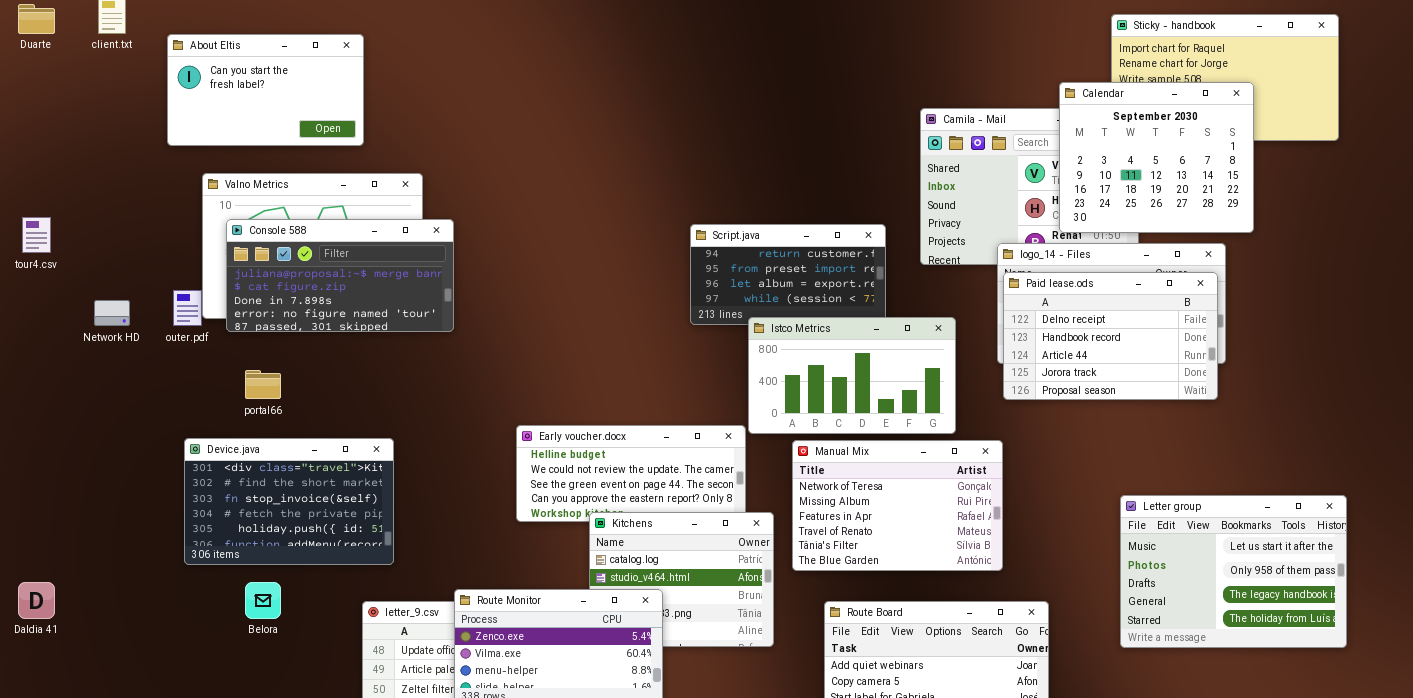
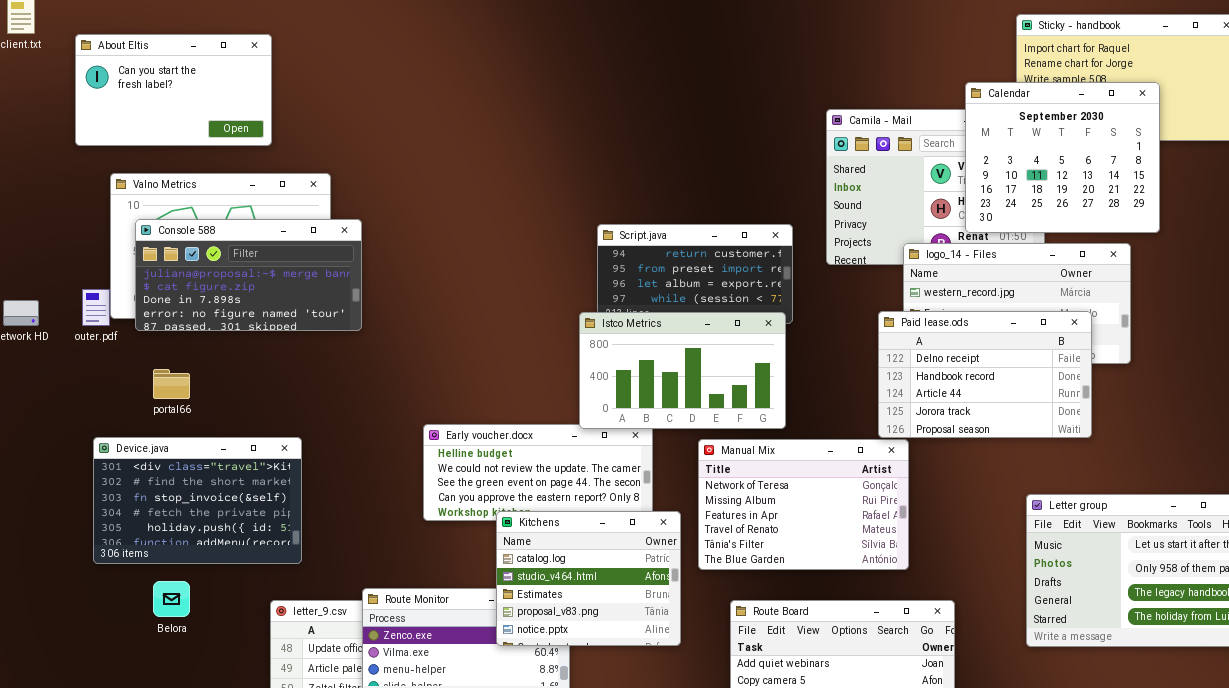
Paid lease.ods: [1003,272,1218,400] -> [878,311,1092,438], moved
Istco Metrics: [748,317,956,434] -> [579,312,786,429], moved
Kitchens: [589,512,774,647] -> [496,511,681,646], raised

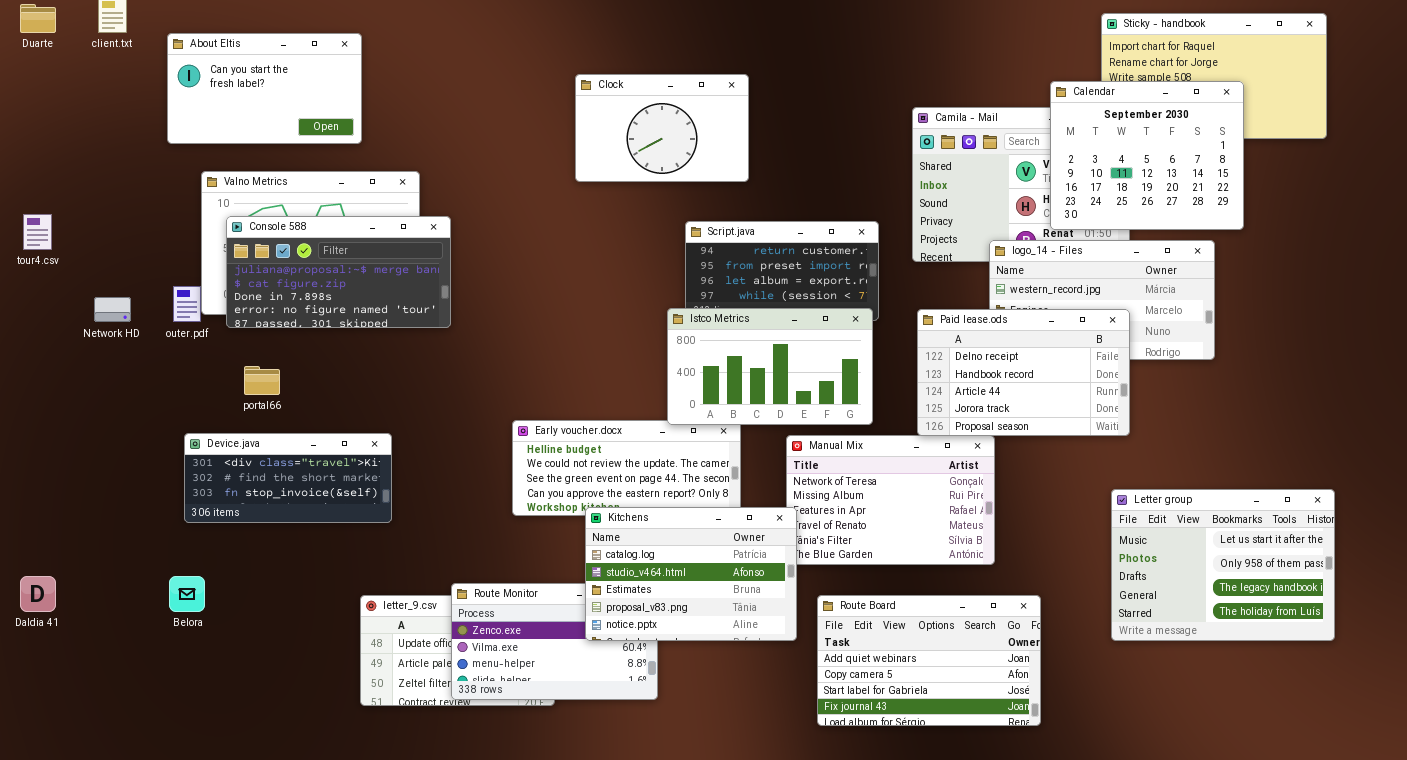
Clock: none -> [575,74,749,182], opened
Paid lease.ods: [878,311,1092,438] -> [917,309,1130,436], moved
Device.java: [93,437,302,564] -> [184,433,392,523], resized
Kitchens: [496,511,681,646] -> [585,507,797,641], resized
Belora: [153,581,190,617] -> [169,576,205,612], moved

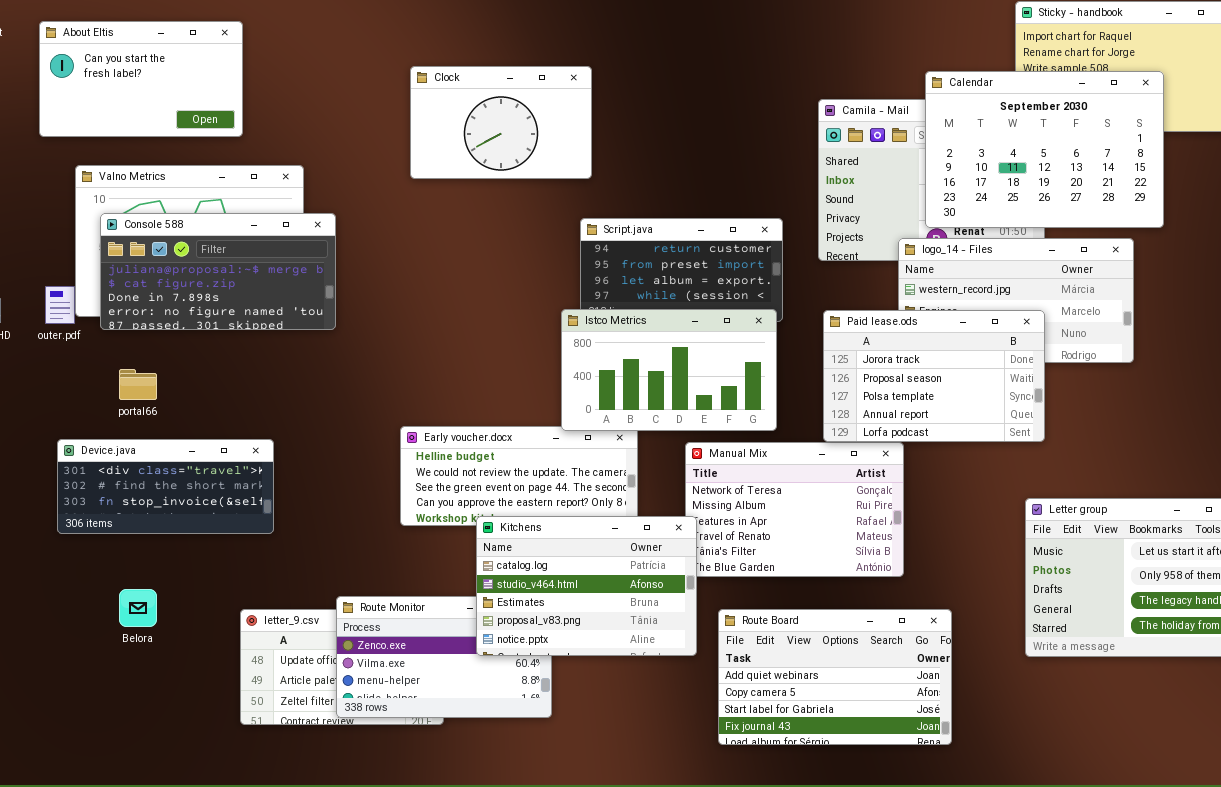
Clock: [575,74,749,182] -> [410,66,592,179], moved
Calendar: [1050,81,1244,230] -> [925,71,1164,228], resized
Paid lease.ods: [917,309,1130,436] -> [823,310,1045,442], scrolled down 3 rows
Belora: [169,576,205,612] -> [119,589,157,627], moved

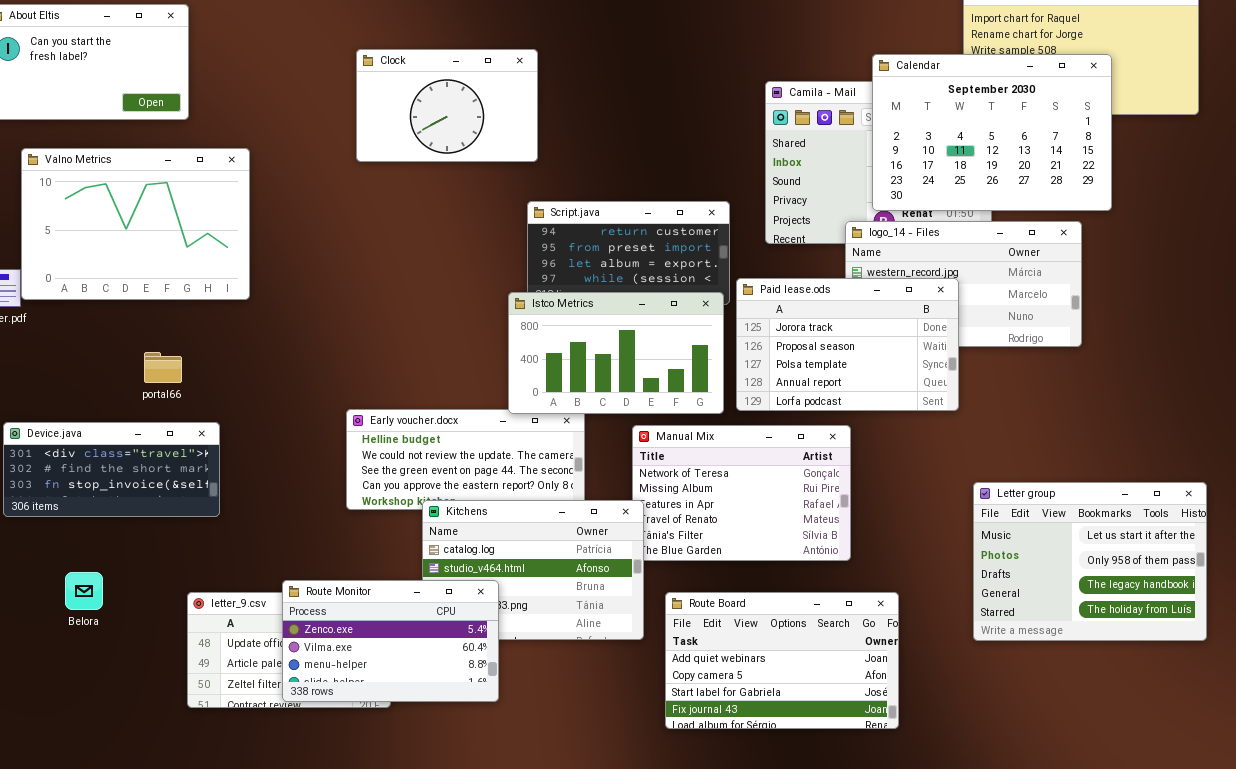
Console 588: [100,213,336,330] -> none, closed
Paid lease.ods: [823,310,1045,442] -> [736,278,959,411], moved
portal66: [119,369,157,400] -> [144,352,182,383], moved
Route Monitor: [336,596,552,718] -> [282,580,499,702], raised

